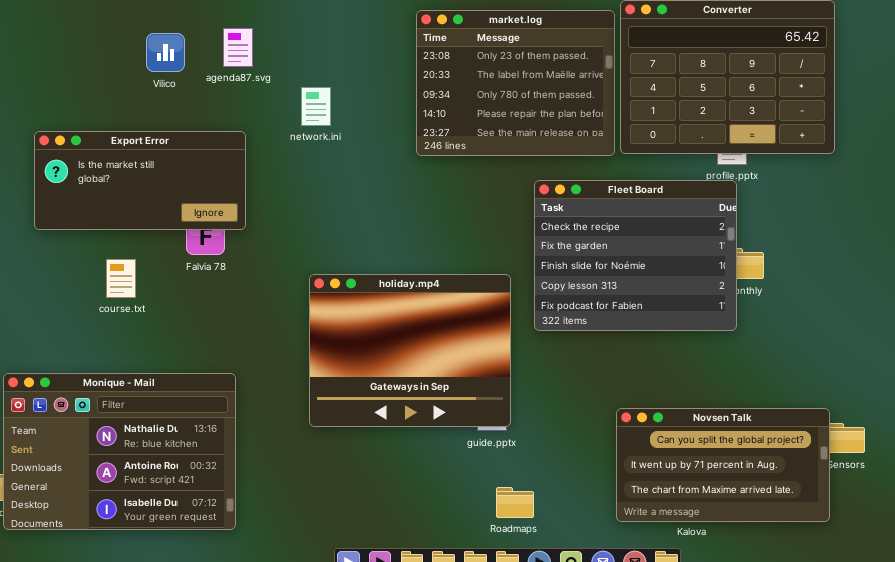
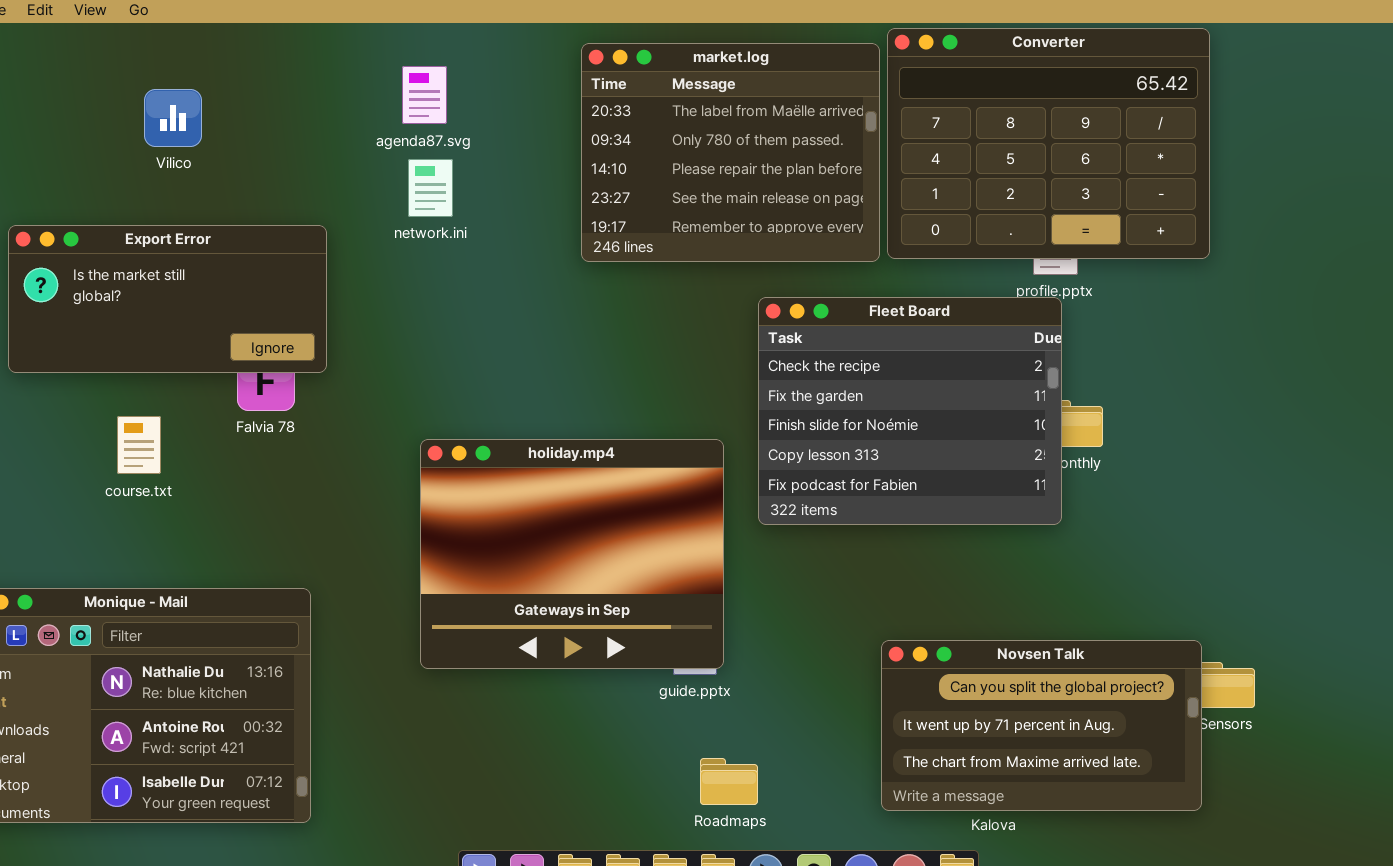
market.log: [416,10,615,156] -> [581,43,880,262], scrolled down 1 row
agenda87.svg: [223,28,253,67] -> [402,66,447,124], moved
Vilico: [146,33,185,72] -> [144,89,202,147], moved

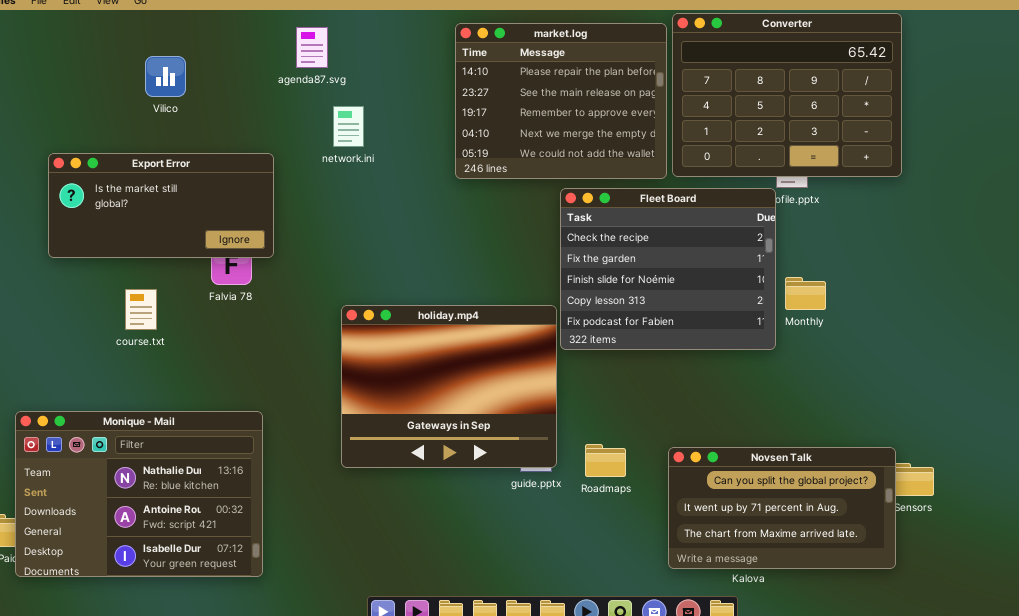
market.log: [581,43,880,262] -> [455,23,667,179], scrolled down 2 rows
agenda87.svg: [402,66,447,124] -> [296,27,328,68], moved
Fleet Board: [758,297,1062,525] -> [560,188,776,350], moved
Roadmaps: [700,758,758,805] -> [585,444,626,477], moved

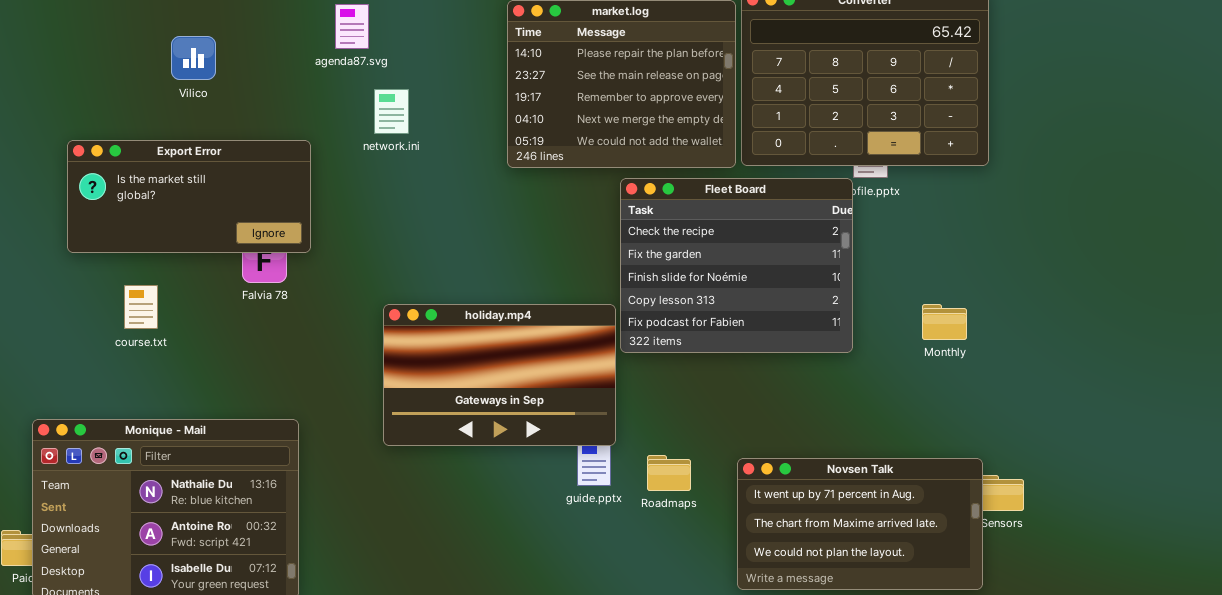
Monthly: [785,277,826,310] -> [922,304,967,340], moved
course.txt: [125,289,157,330] -> [124,285,158,329], moved
holiday.mp4: [341,305,557,468] -> [383,304,616,446], resized
Novsen Talk: [668,447,896,569] -> [737,458,983,590], scrolled down 1 row

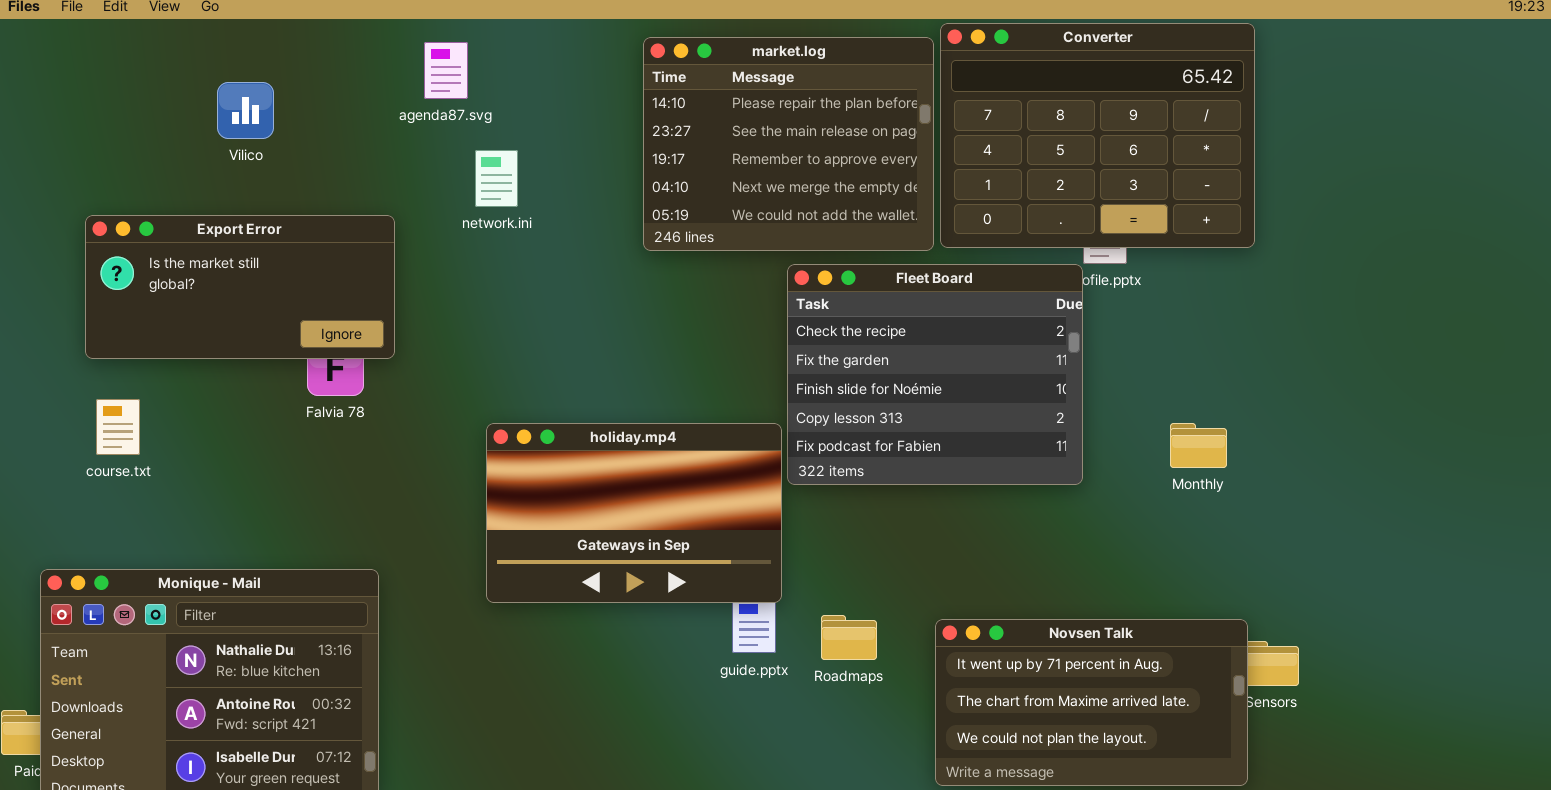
course.txt: [124,285,158,329] -> [96,399,140,455], moved

